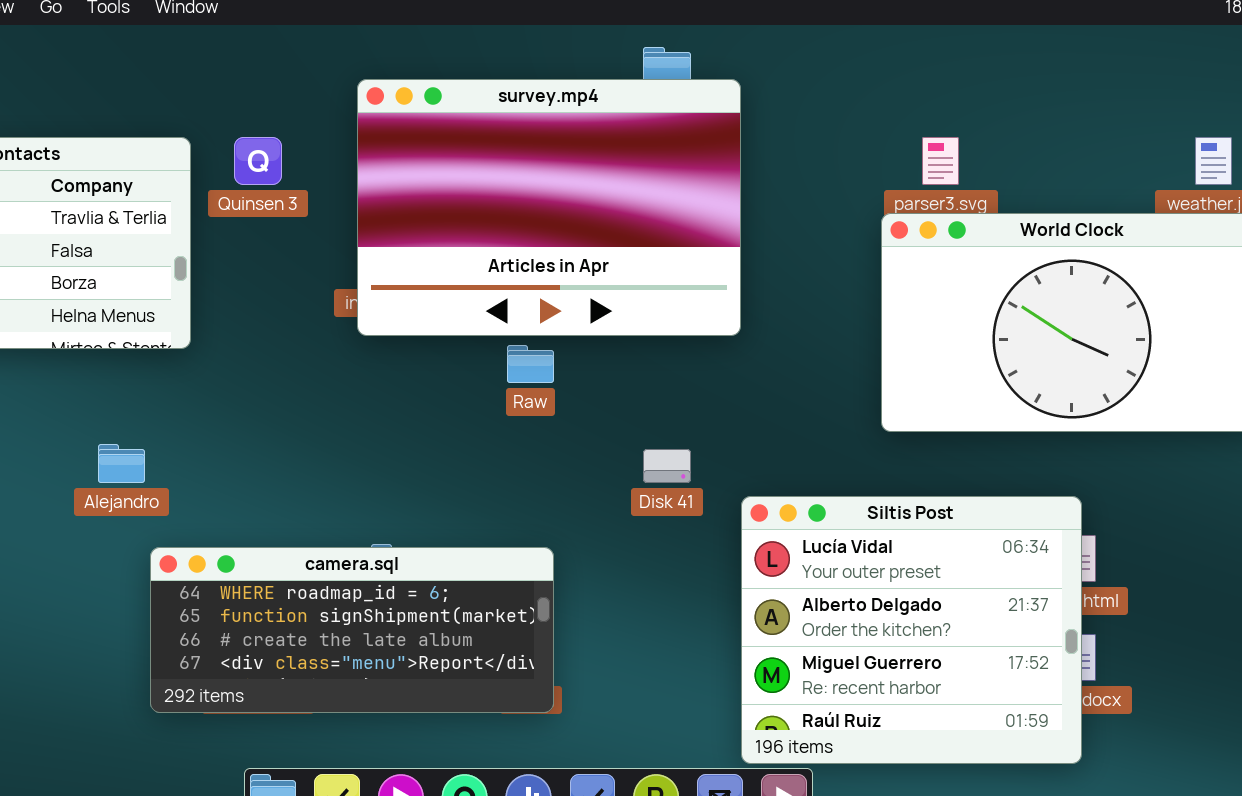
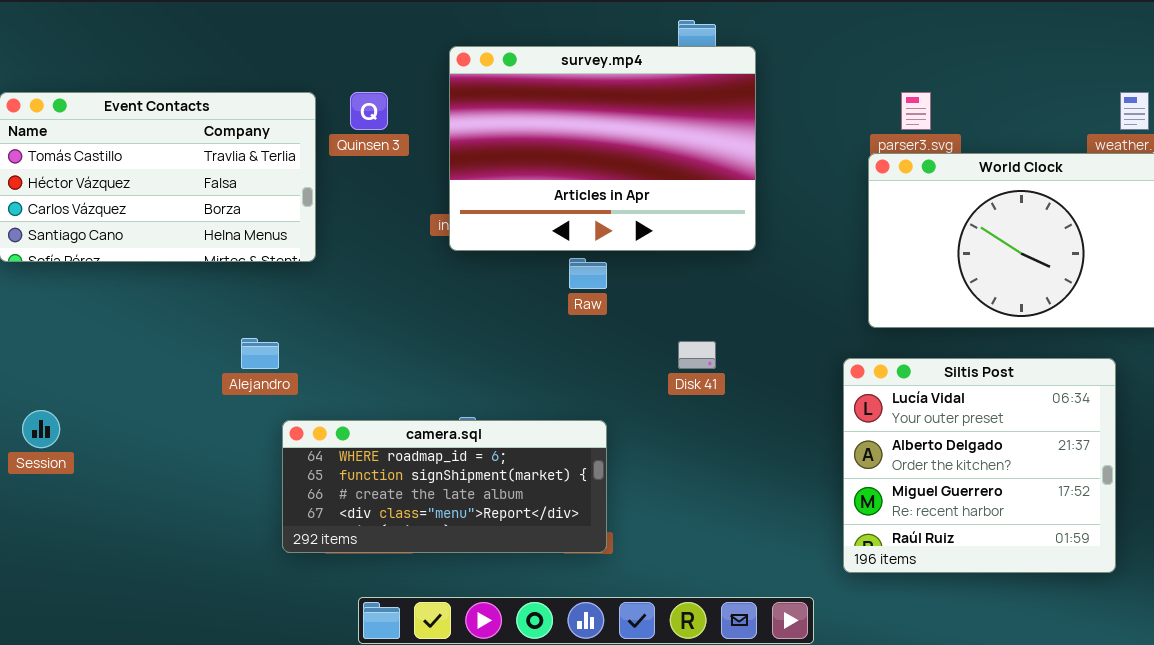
Siltis Post: [741,496,1082,764] -> [843,358,1116,573], moved

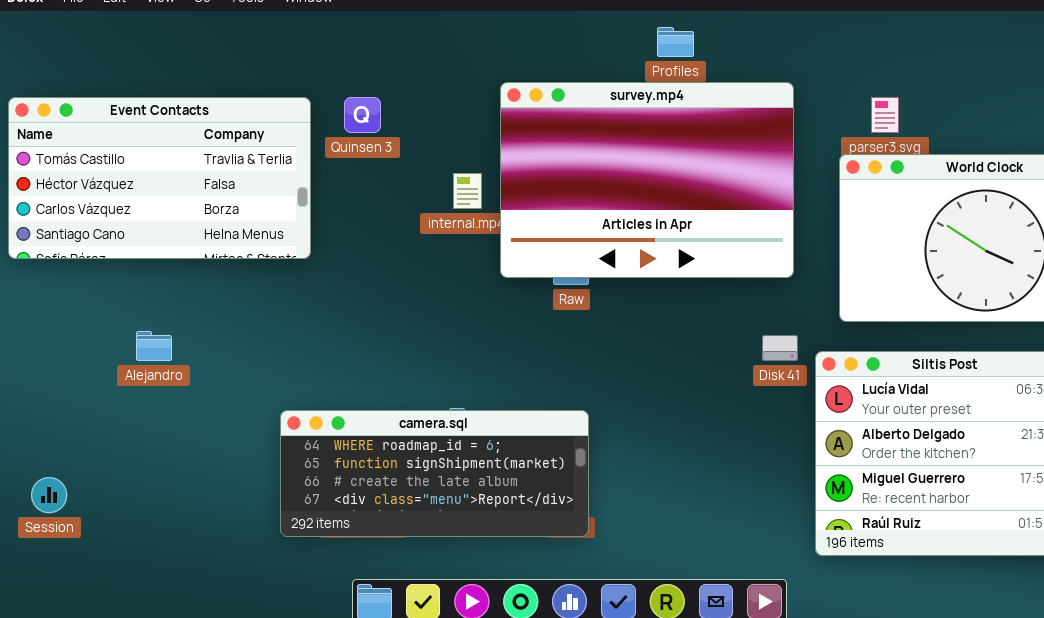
survey.mp4: [449,46,756,251] -> [500,82,794,278], moved
Alejandro: [241,338,279,369] -> [136,331,172,361], moved
Disk 41: [678,341,716,369] -> [762,335,798,361], moved
Session: [22,410,60,448] -> [31,477,67,513], moved

